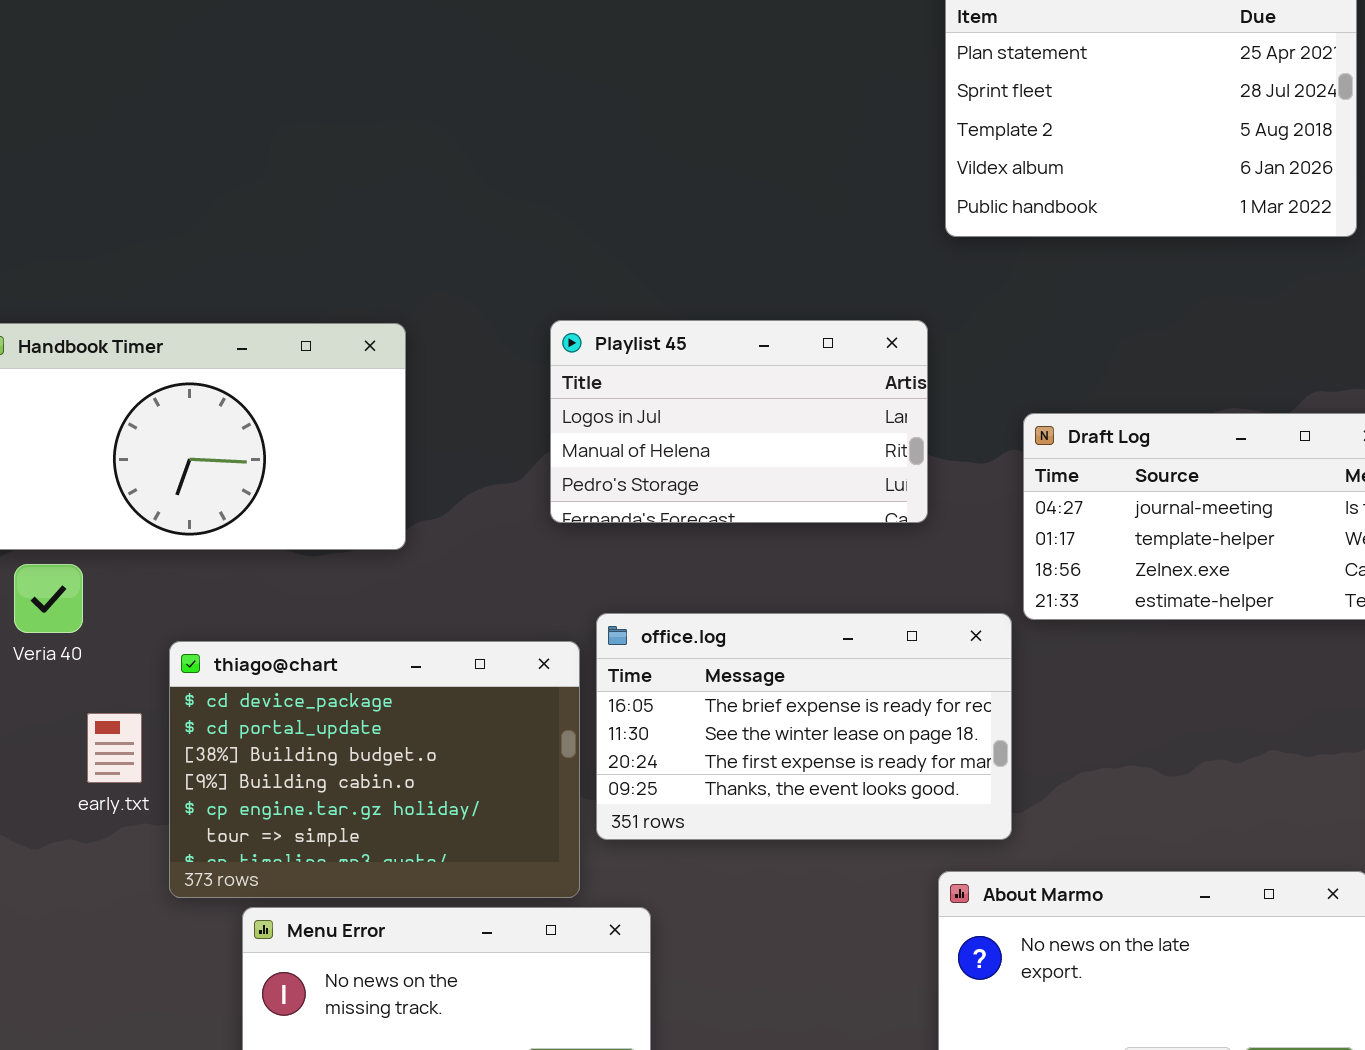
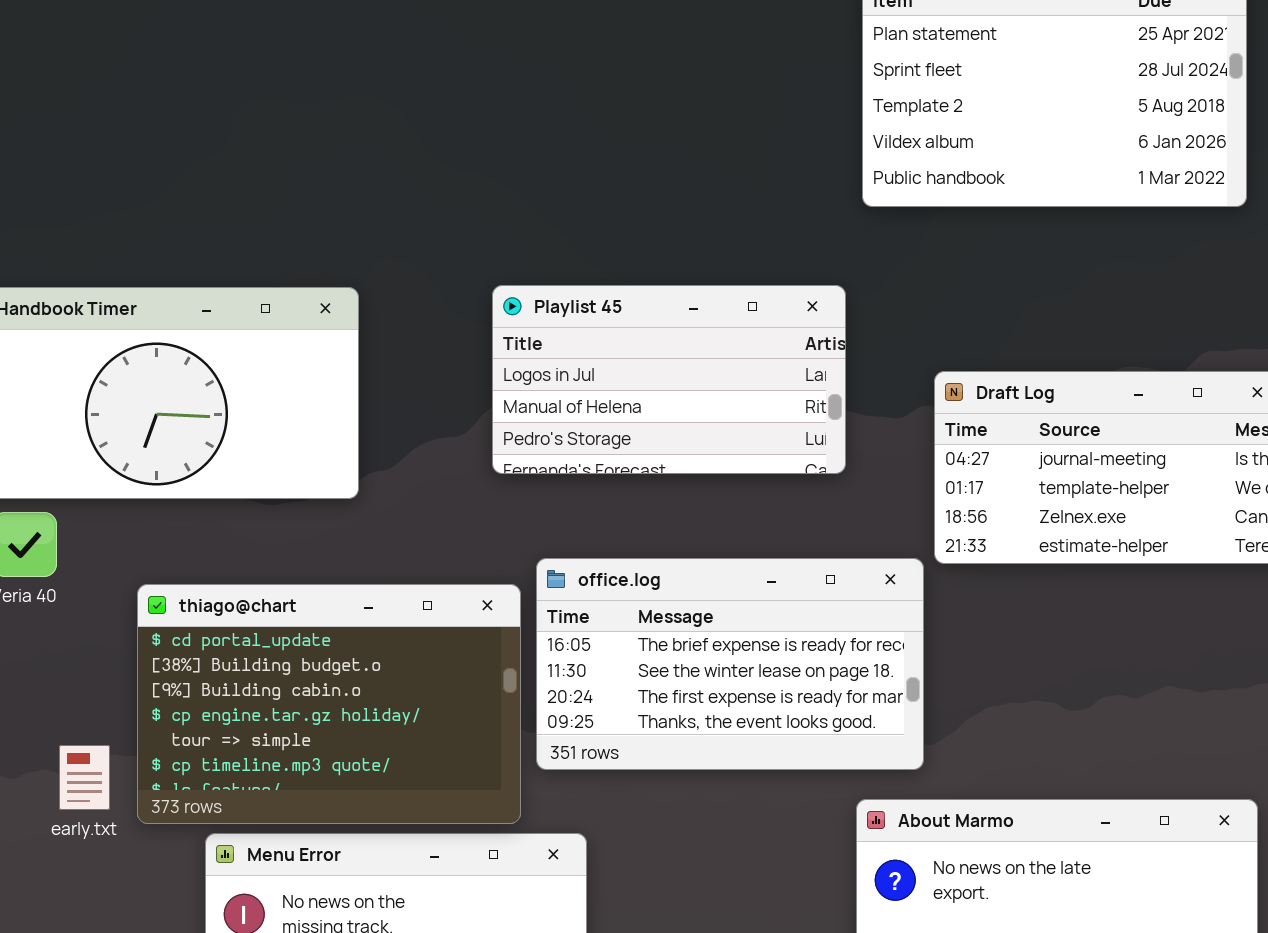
thiago@chart: [169,641,580,898] -> [137,584,521,824], scrolled down 1 row
early.txt: [87,713,142,783] -> [59,745,110,810], moved

